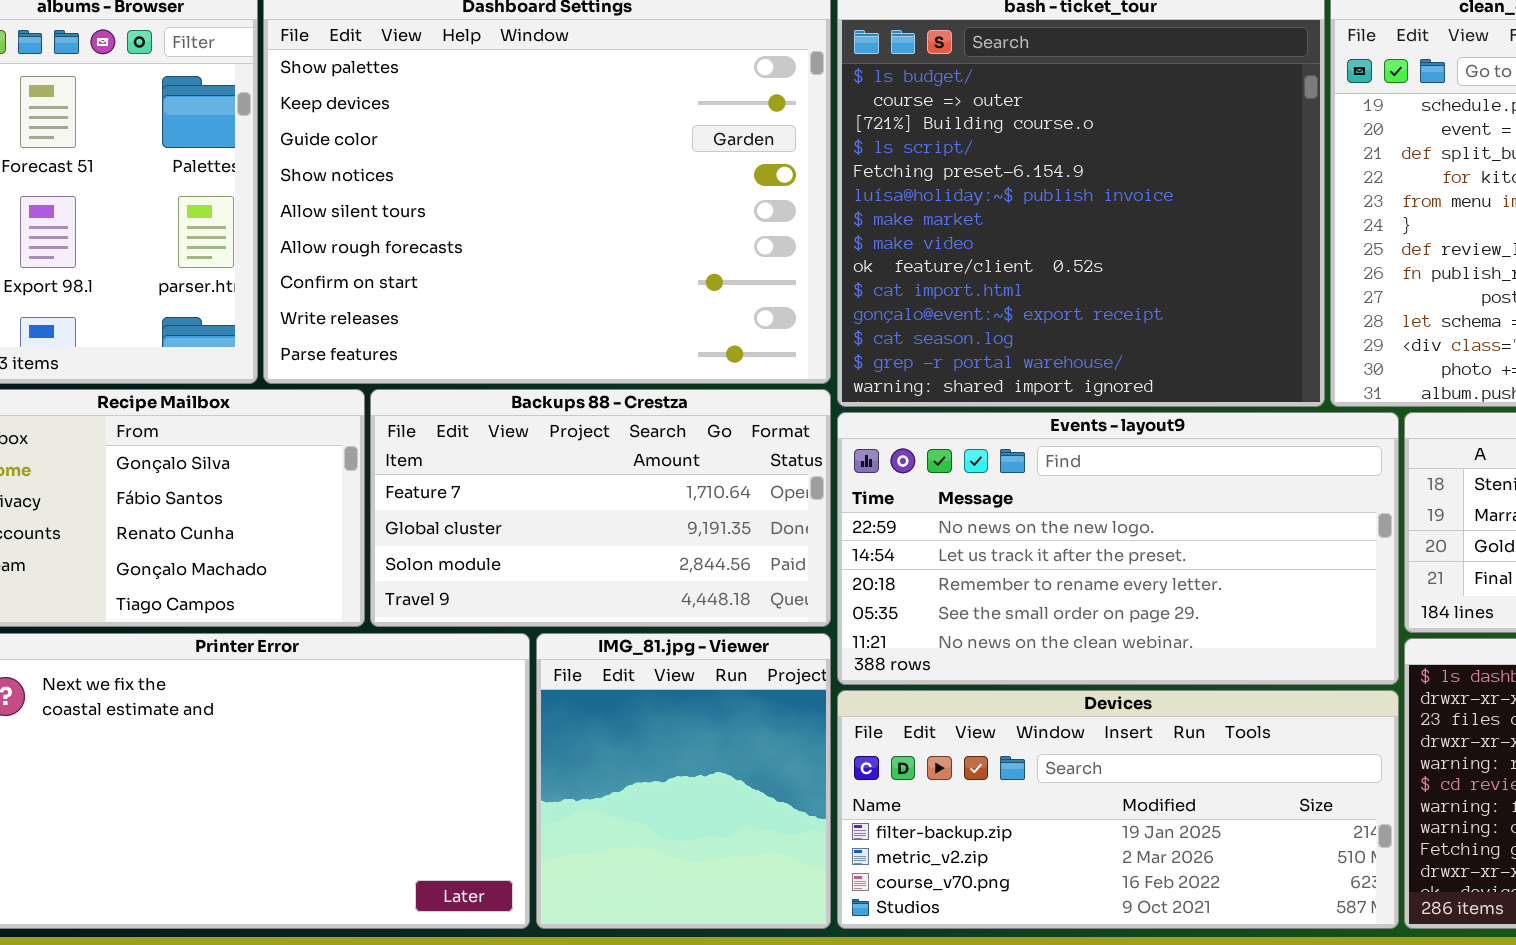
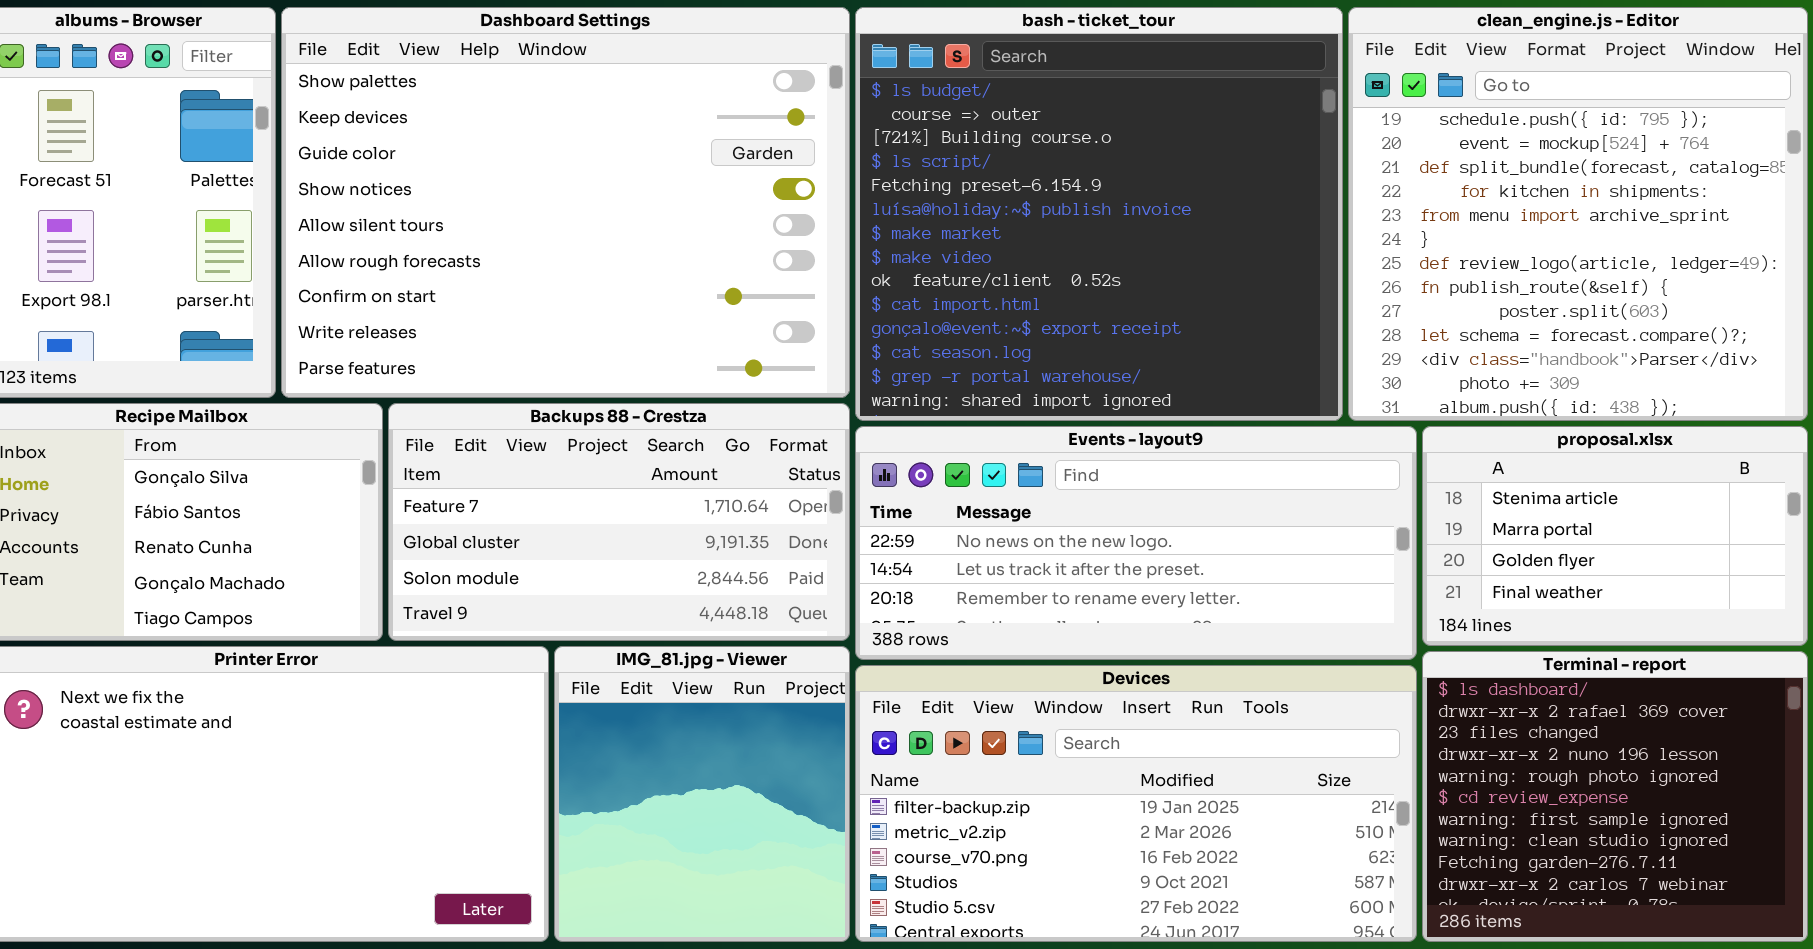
Events - layout9: [837,412,1399,685] -> [855,426,1417,660], resized
Devices: [837,690,1399,929] -> [855,665,1417,942], resized

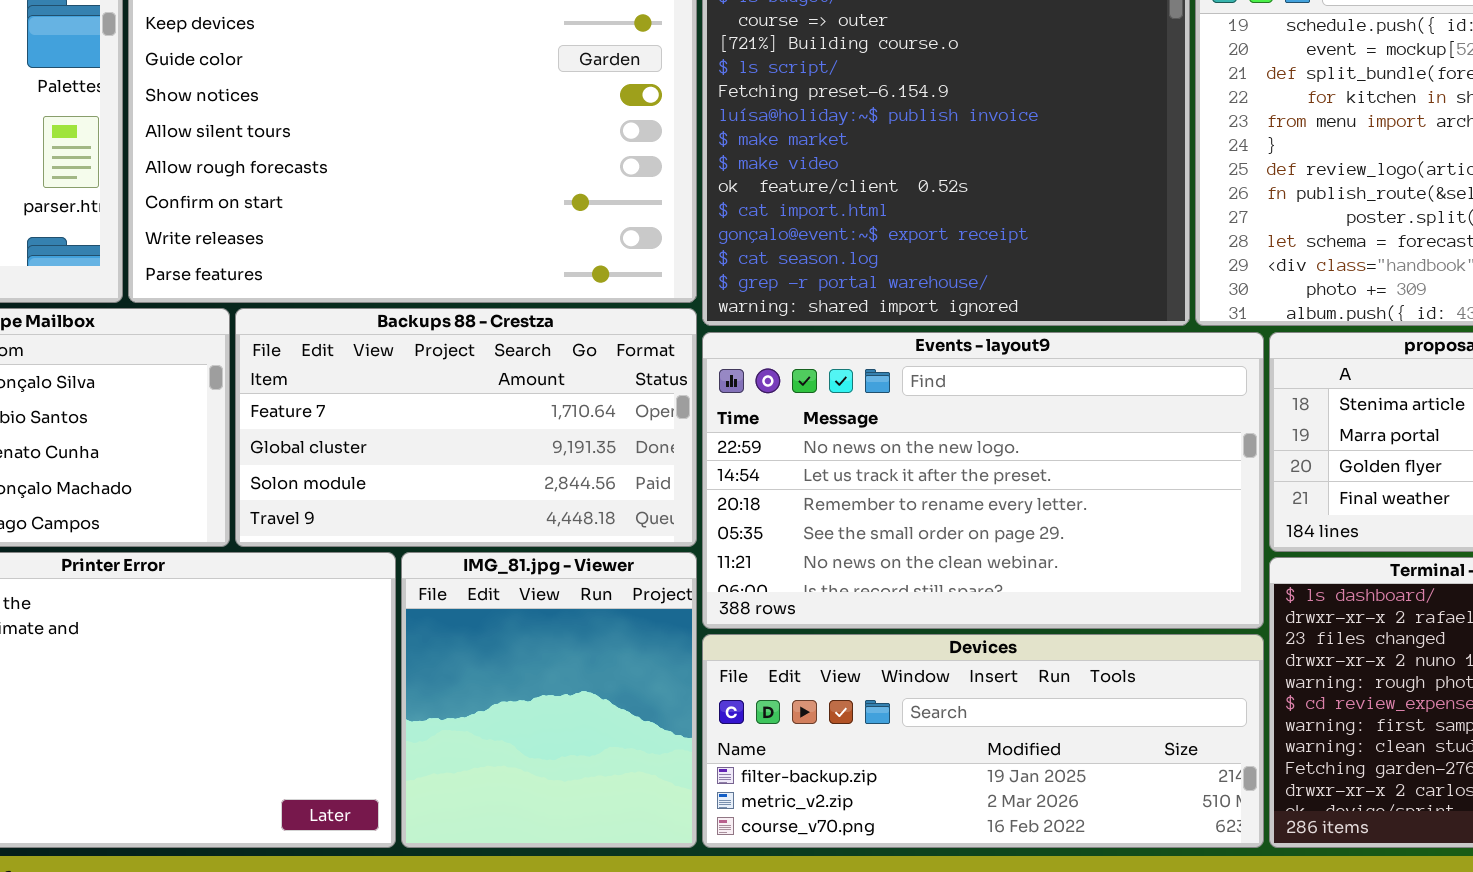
Events - layout9: [855,426,1417,660] -> [702,332,1264,629], resized
Devices: [855,665,1417,942] -> [702,634,1264,848], resized

